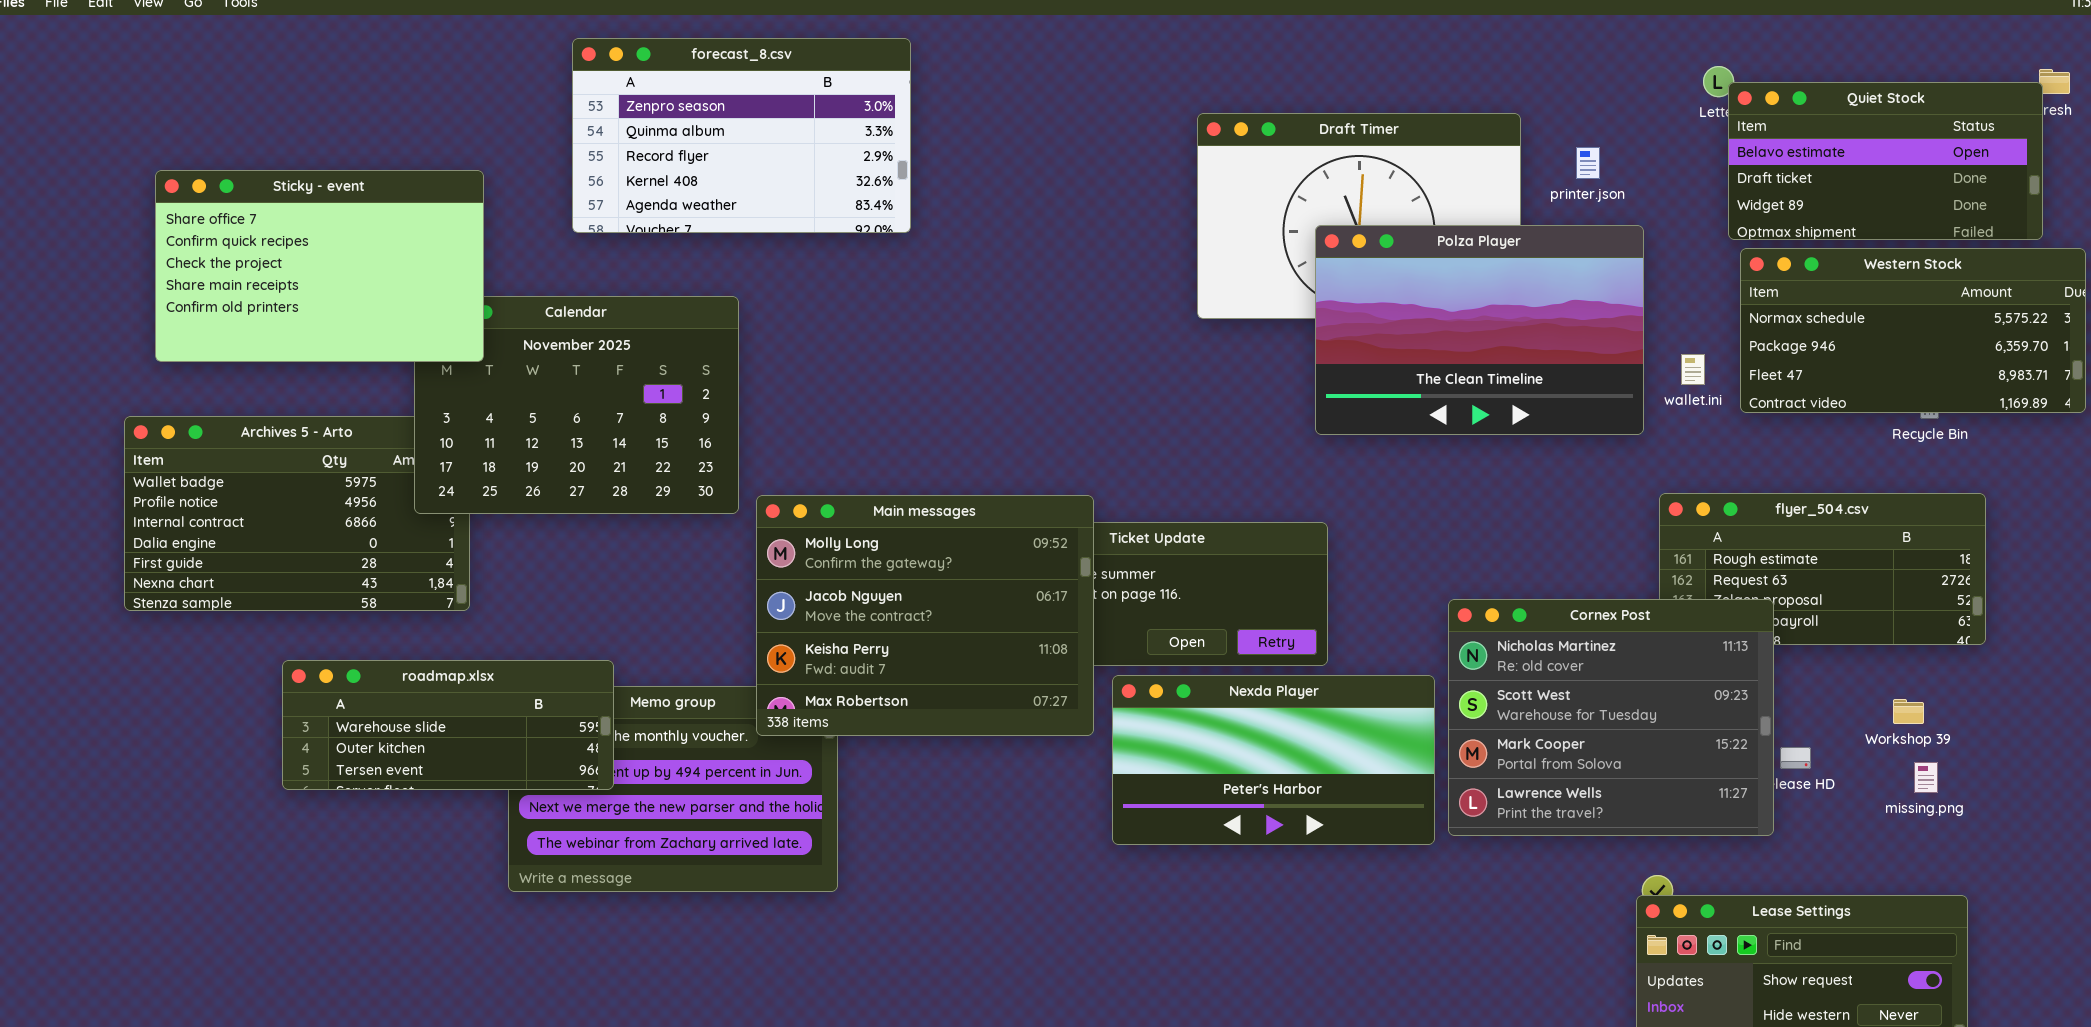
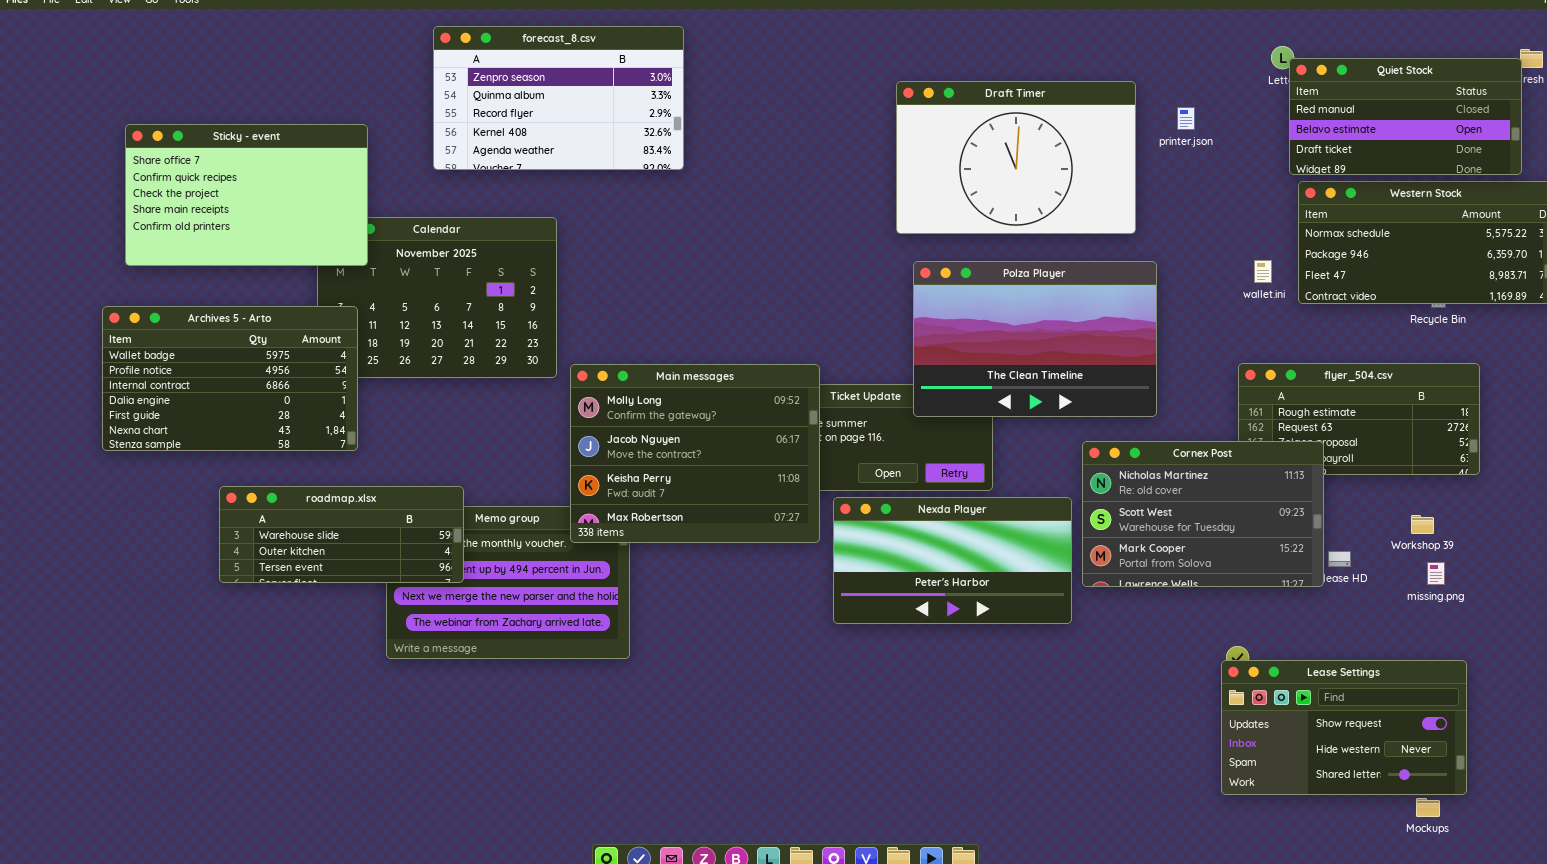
Quiet Stock: [1728,82,2043,240] -> [1289,58,1522,175], scrolled up 1 row
Polza Player: [1315,225,1644,435] -> [913,261,1157,417], moved
Archives 5 - Arto: [124,416,470,611] -> [102,306,358,451], raised
Cornex Post: [1448,599,1774,836] -> [1082,441,1324,587], resized

